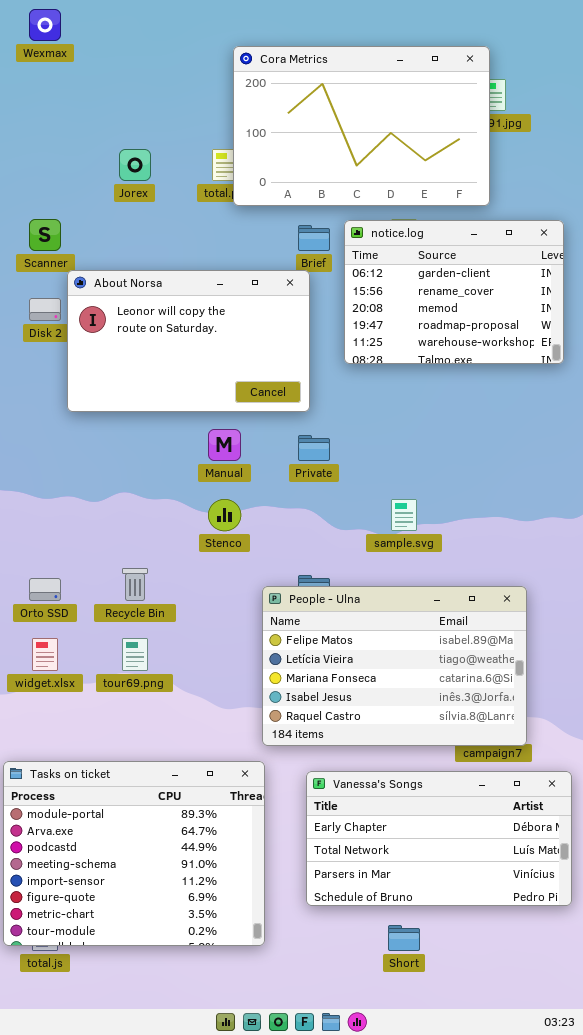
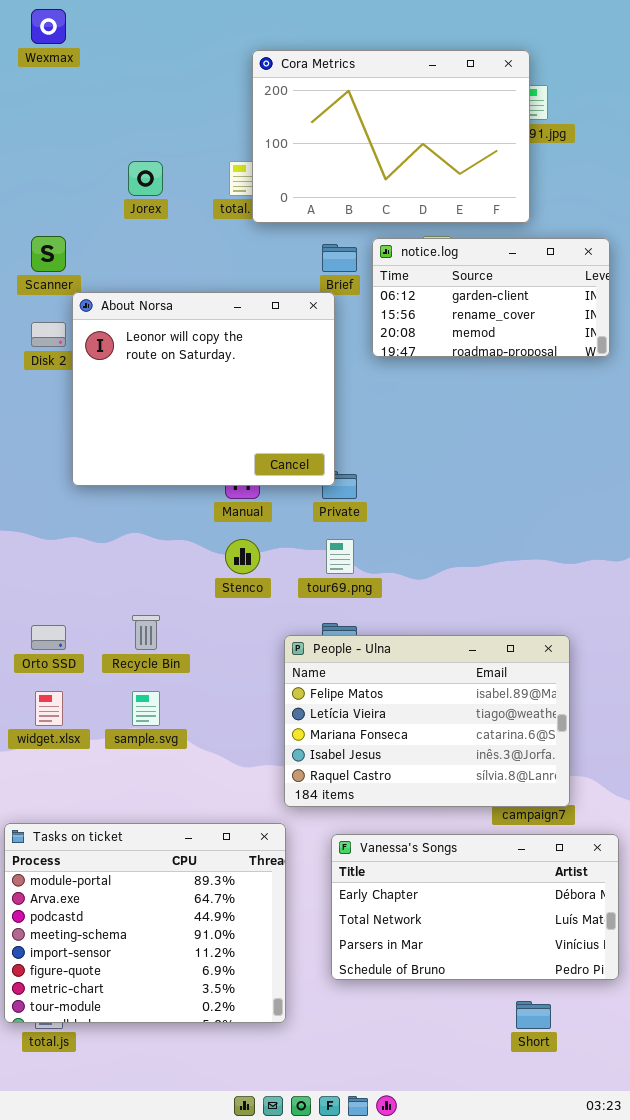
notice.log: [344,220,564,364] -> [372,238,610,357], resized
About Norsa: [67,270,310,412] -> [72,292,335,486], resized
sample.svg: [391,499,417,531] -> [132,691,160,726], moved
tour69.png: [122,638,148,671] -> [326,539,354,574], moved
Short: [388,925,420,951] -> [516,1001,551,1029], moved

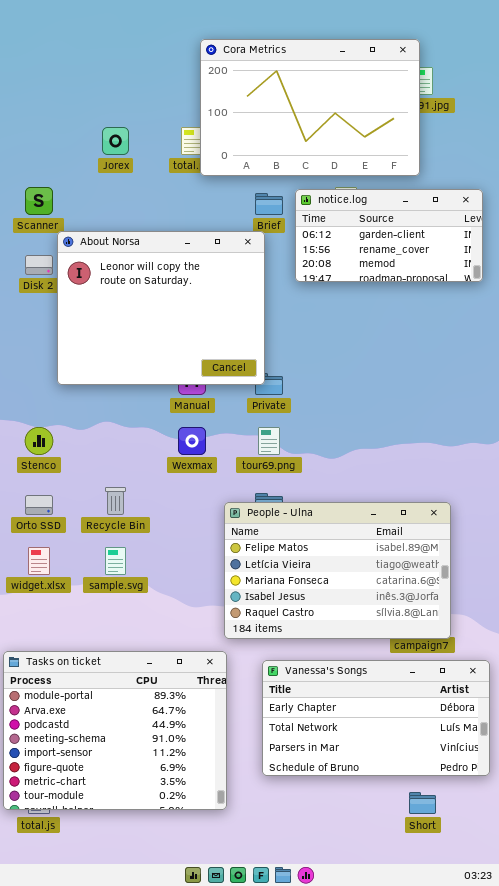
Wexmax: [31,9,66,44] -> [178,427,206,455], moved
Stenco: [225,539,260,574] -> [25,427,53,455], moved

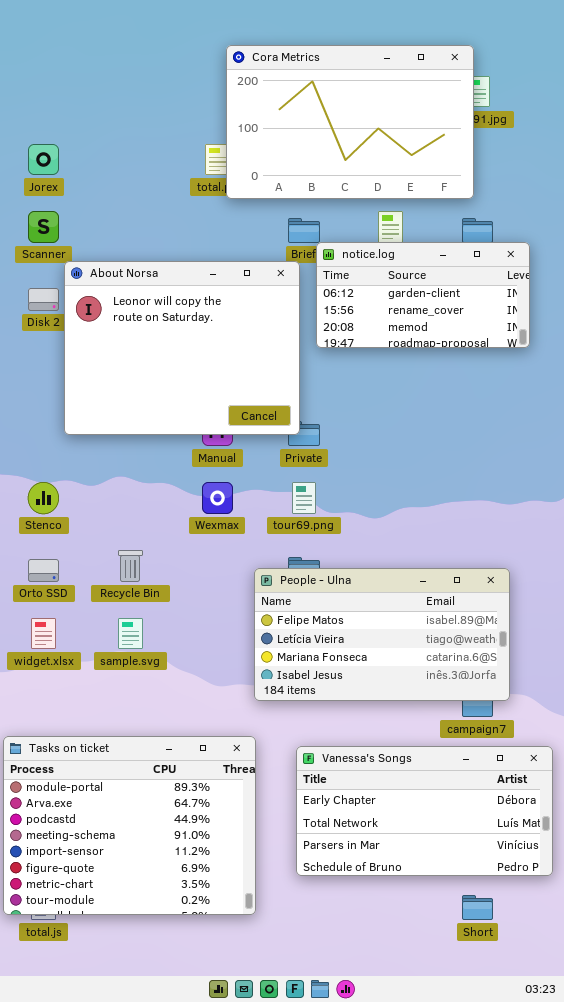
Jorex: [102,127,129,155] -> [28,144,59,175], moved
notice.log: [295,189,483,282] -> [316,242,530,348], moved
People - Ulna: [224,502,451,639] -> [254,568,510,701], resized

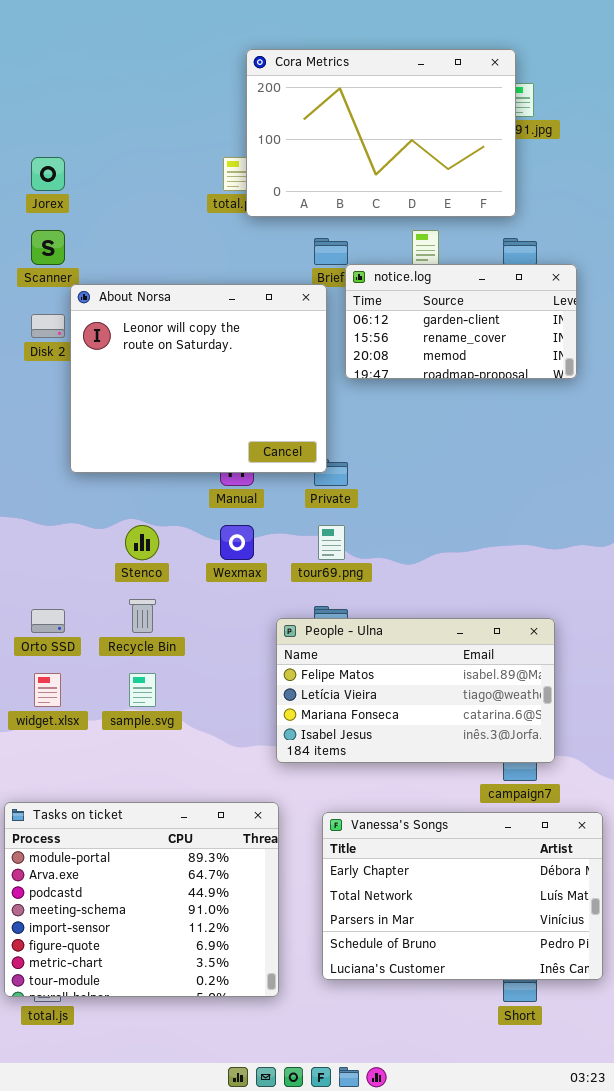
Stenco: [28,482,59,514] -> [125,525,159,560], moved
Vanessa's Songs: [296,746,553,876] -> [322,812,603,980], resized

